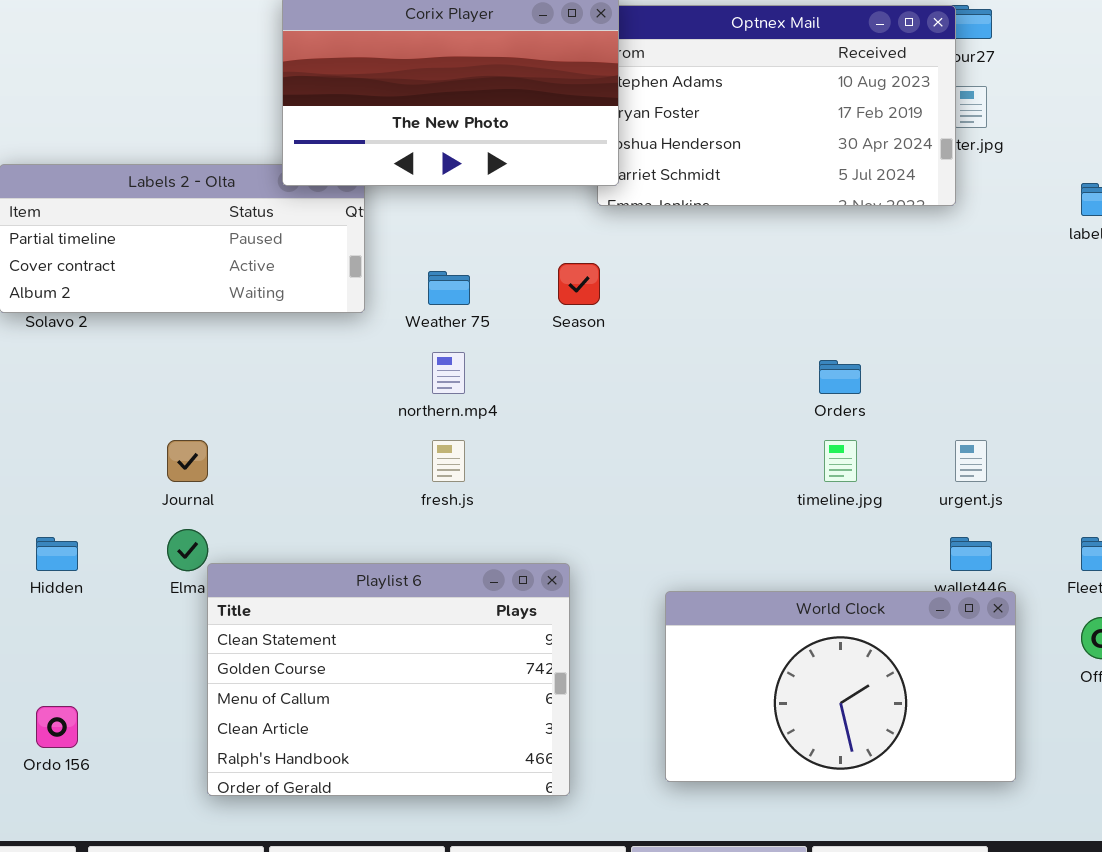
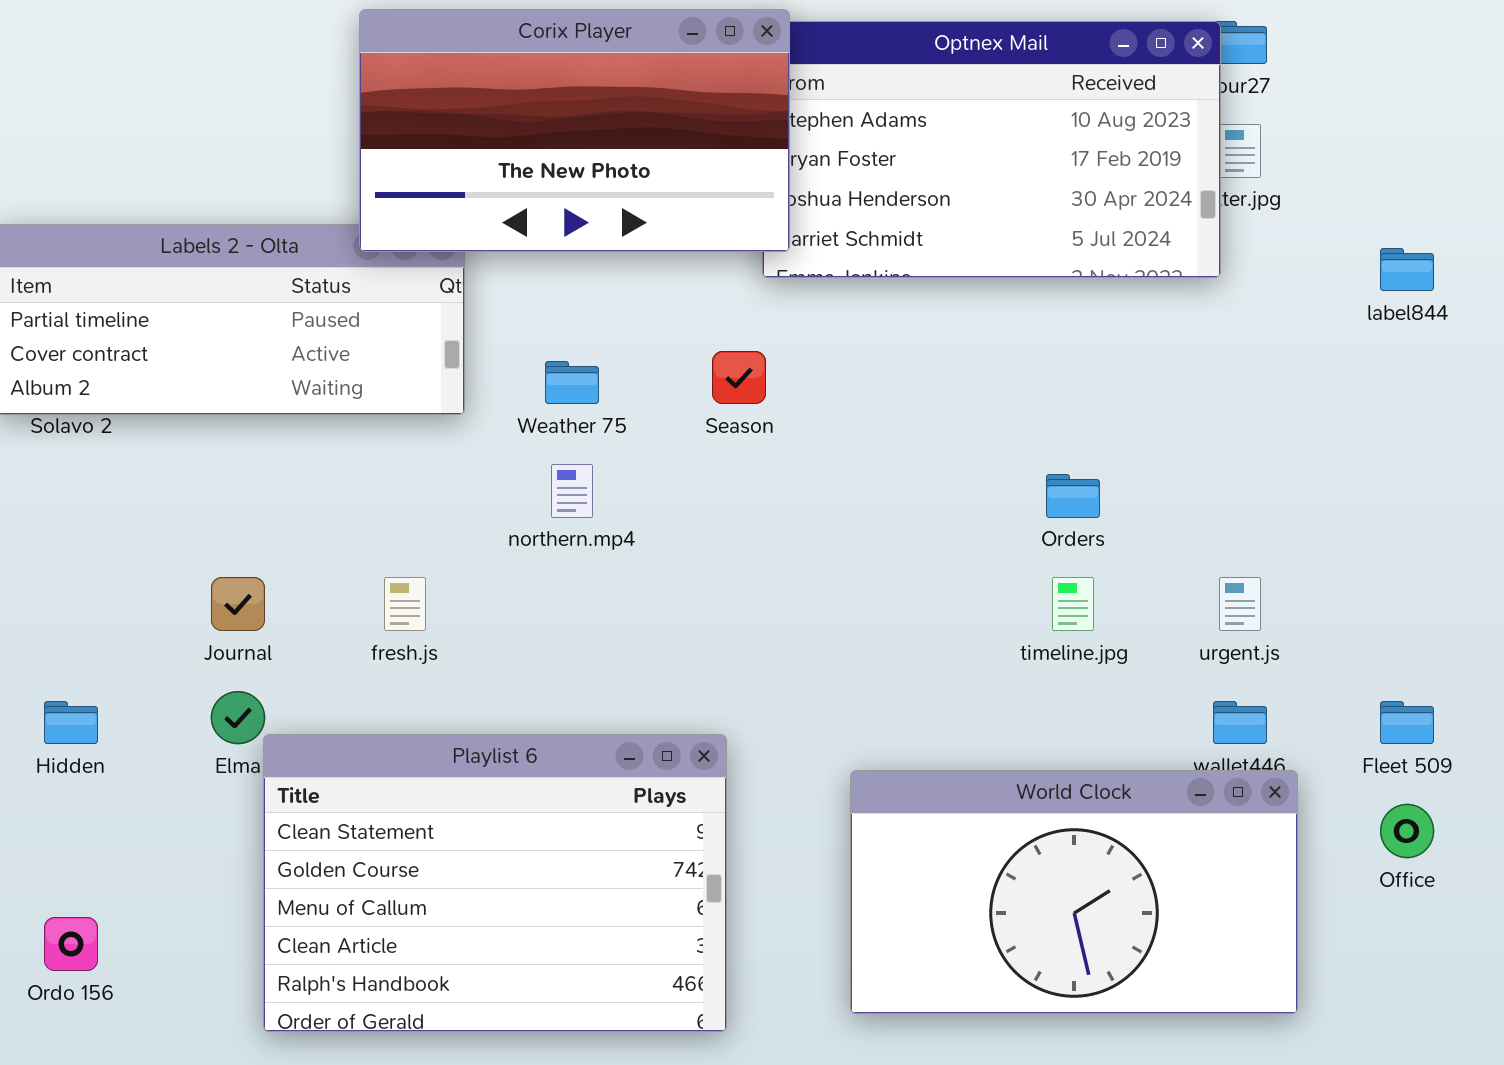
fresh.js: [432,440,465,482] -> [384,577,426,631], moved

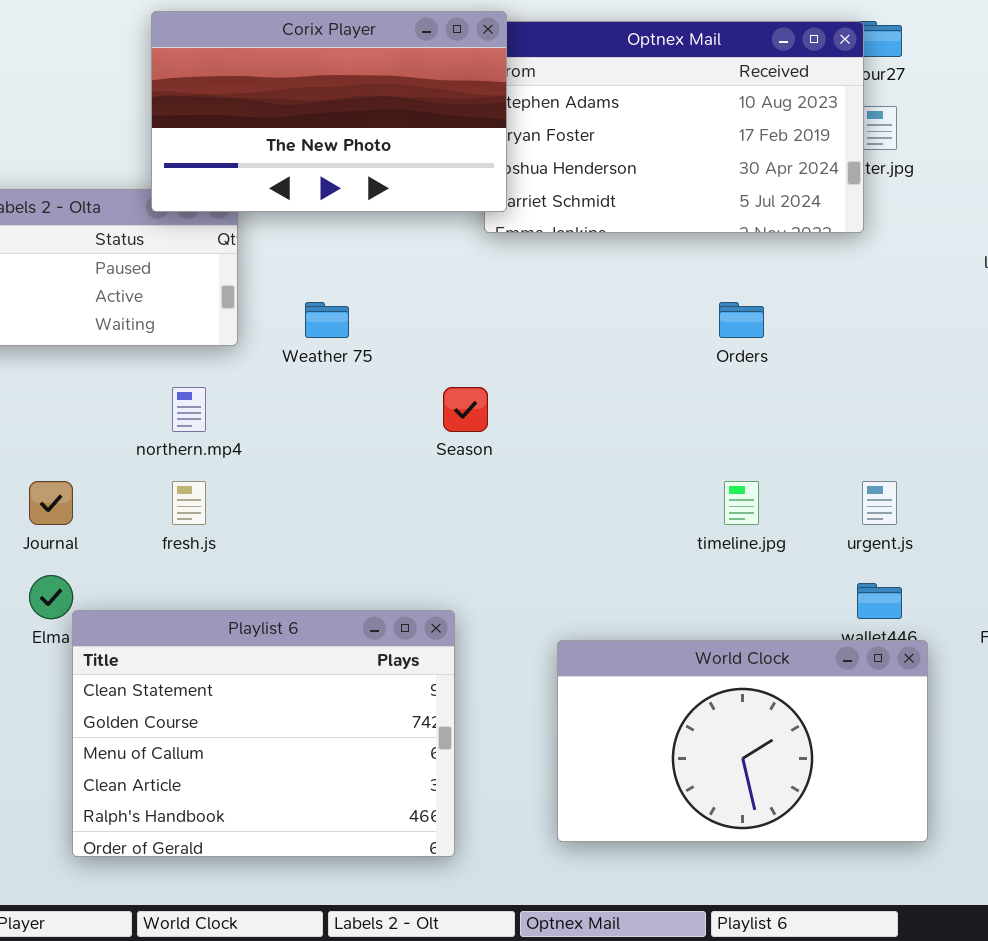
Season: [712,351,766,404] -> [443,387,488,432], moved
northern.mp4: [551,464,593,518] -> [172,387,206,432], moved
Orders: [1046,474,1100,518] -> [719,302,764,338], moved

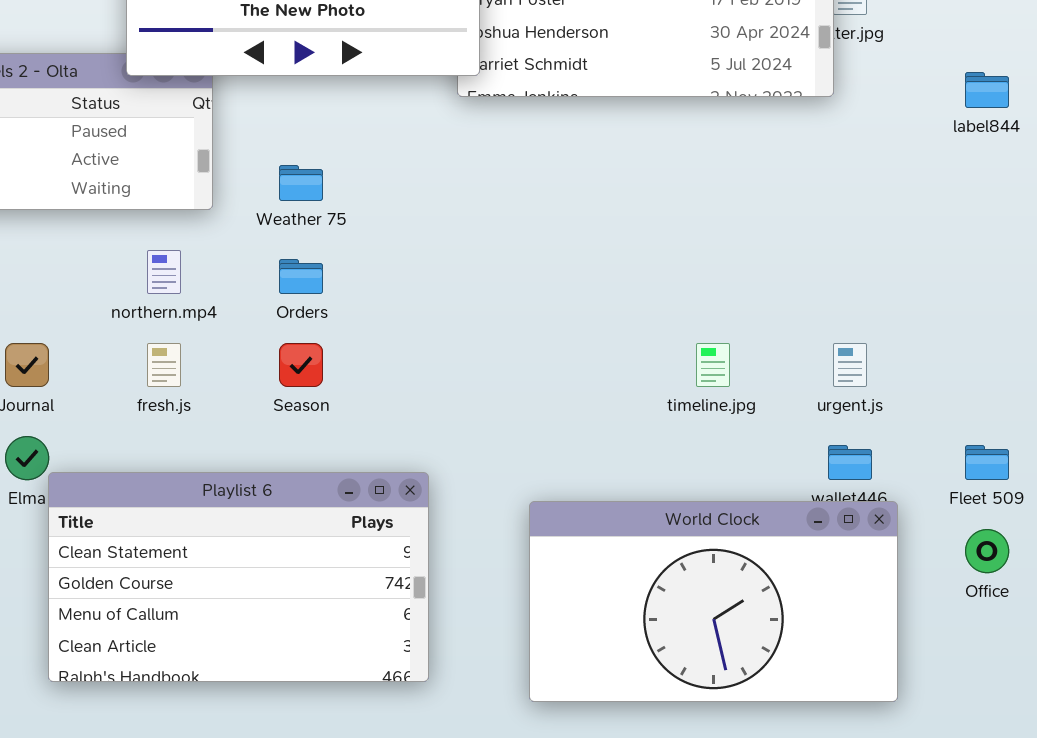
Orders: [719,302,764,338] -> [279,259,323,294], moved
Season: [443,387,488,432] -> [279,343,323,387], moved
Playlist 6: [72,610,455,857] -> [48,472,429,682], resized

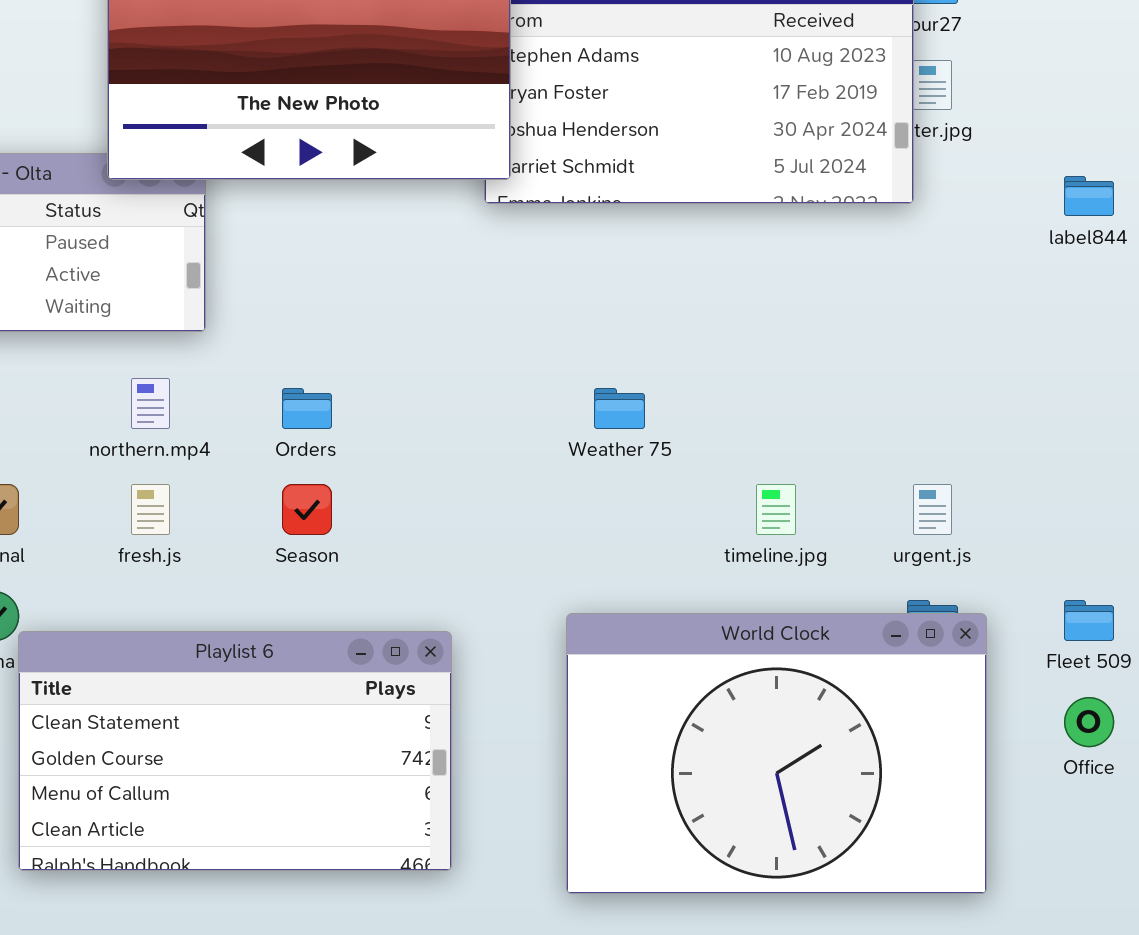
Weather 75: [279,165,323,201] -> [594,388,645,429], moved
World Clock: [529,501,898,702] -> [566,613,987,894], resized

